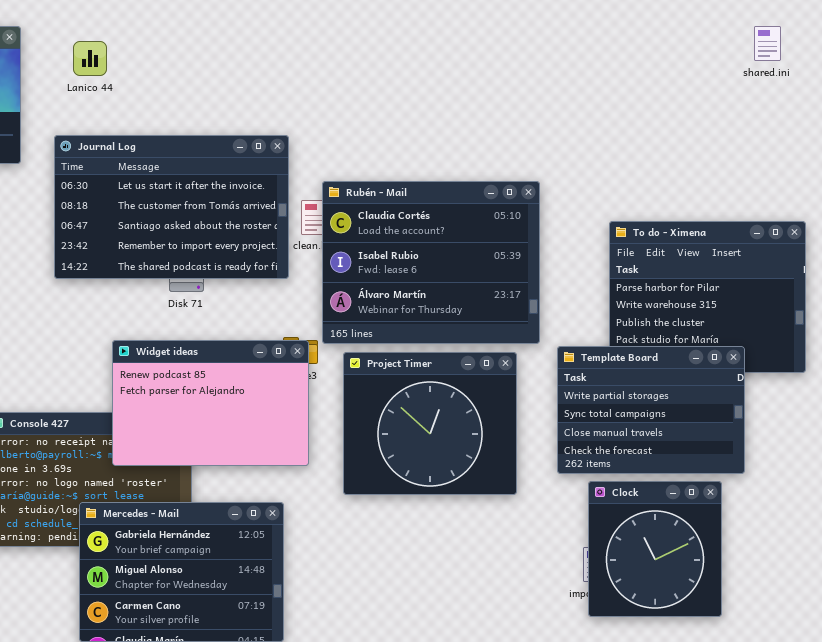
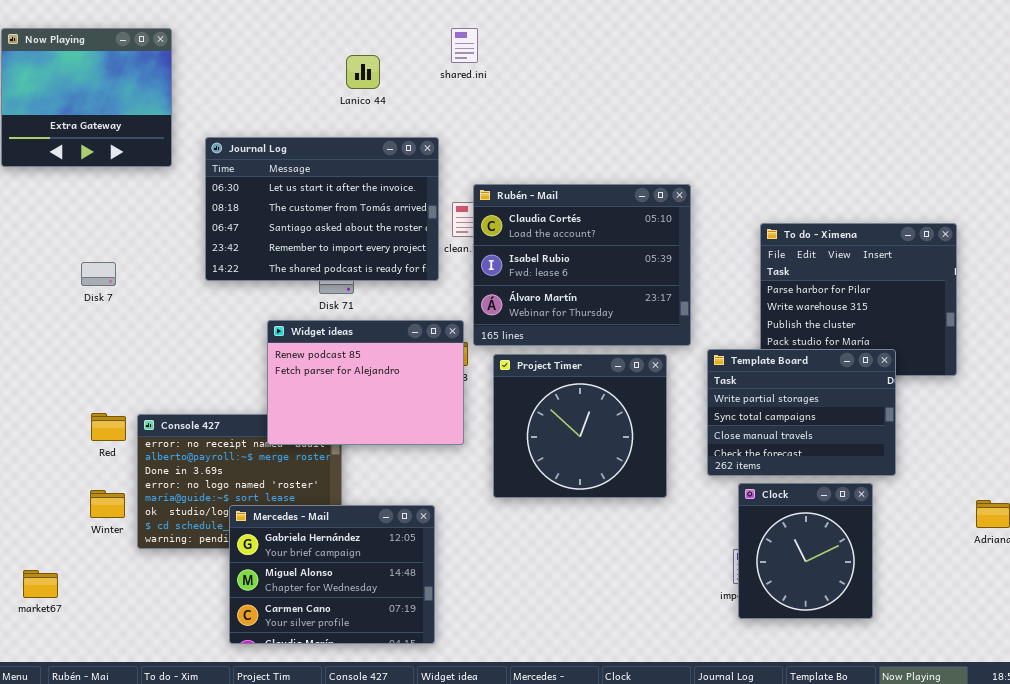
shared.ini: [754,26,781,61] -> [451,28,478,63], moved
Lanico 44: [73,41,107,76] -> [346,55,380,89], moved
Widget ideas: [112,340,309,466] -> [267,320,464,445], moved

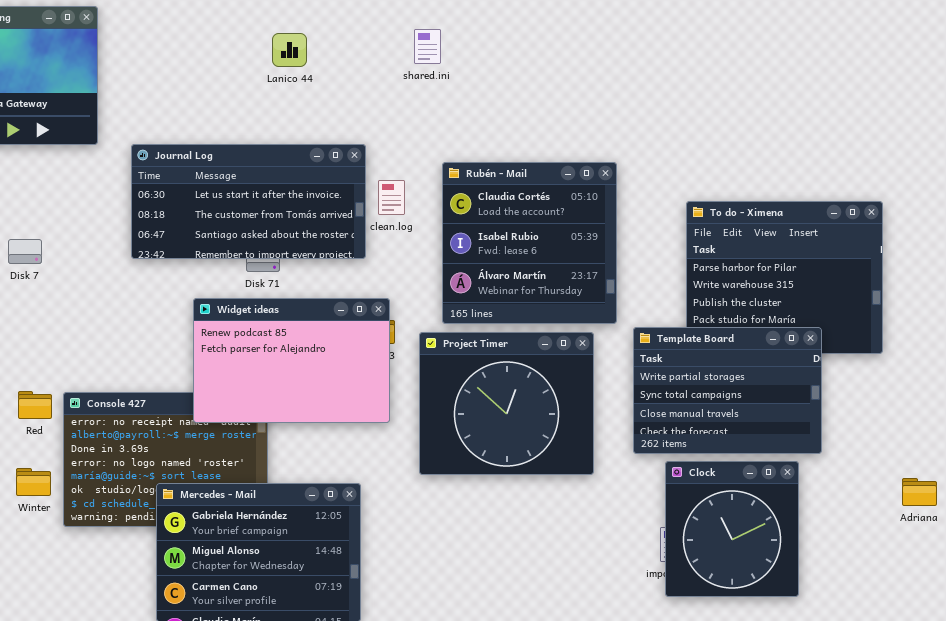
shared.ini: [451,28,478,63] -> [414,29,441,64], moved
Journal Log: [205,137,439,281] -> [131,144,366,259], resized
Rubén - Mail: [473,184,691,346] -> [442,162,617,324], resized

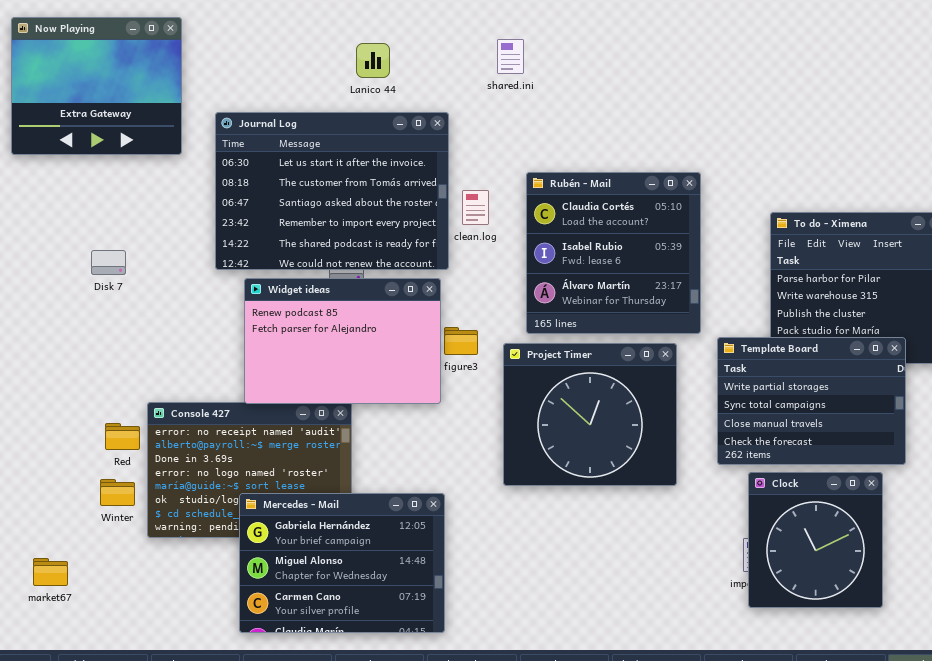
Journal Log: [131,144,366,259] -> [215,112,449,270], resized
Widget ideas: [193,298,390,423] -> [244,278,441,404], moved
Red: [18,391,52,419] -> [105,423,140,450], moved

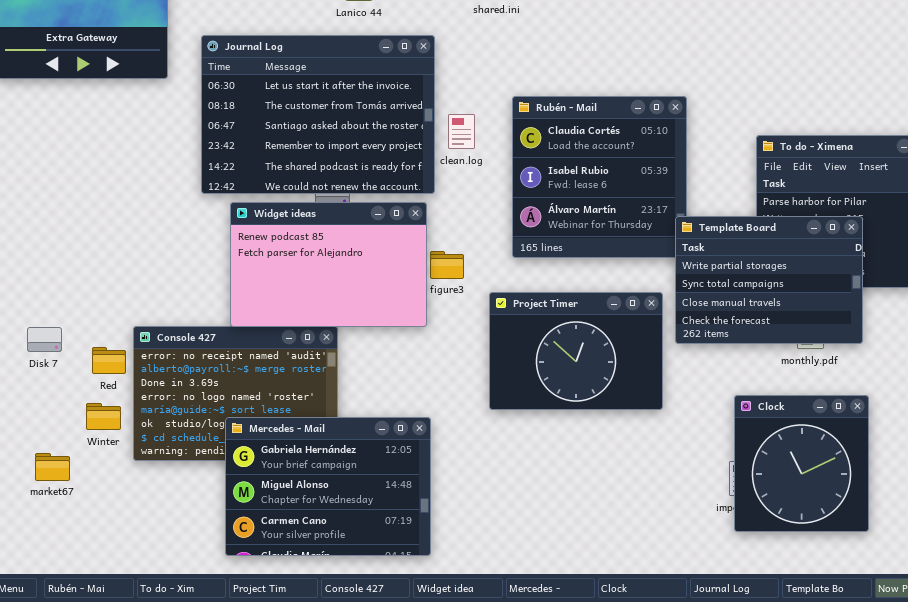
Disk 7: [91,250,126,275] -> [27,327,62,352], moved
Template Board: [717,337,906,465] -> [675,216,863,344], moved
Project Timer: [503,343,677,486] -> [489,292,663,410], resized
market67: [33,558,68,586] -> [35,453,70,481], moved

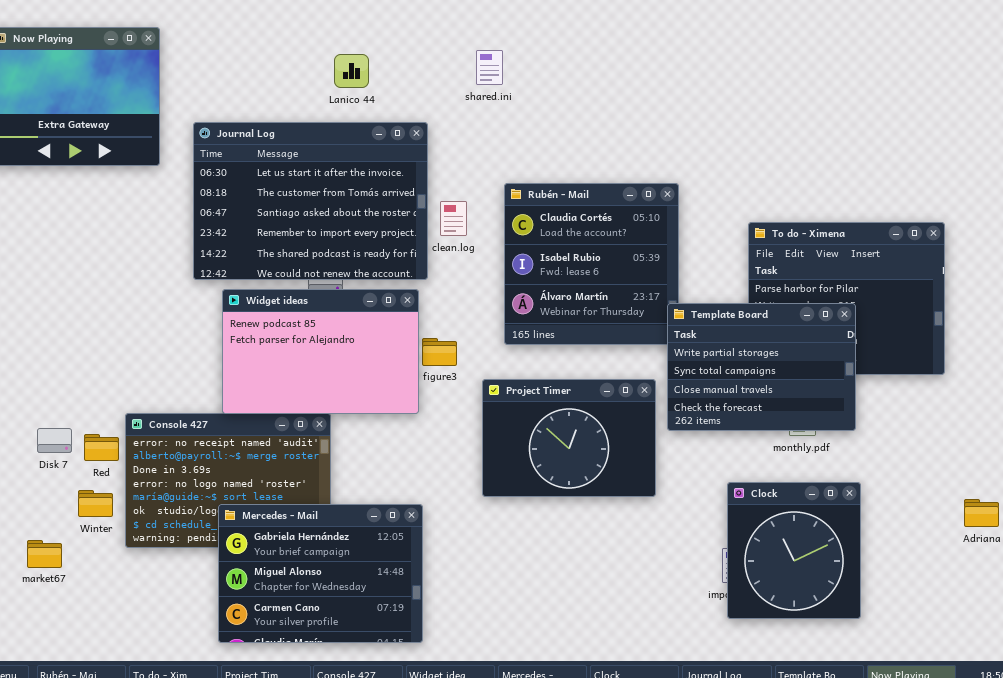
Disk 7: [27,327,62,352] -> [37,428,72,453], moved

